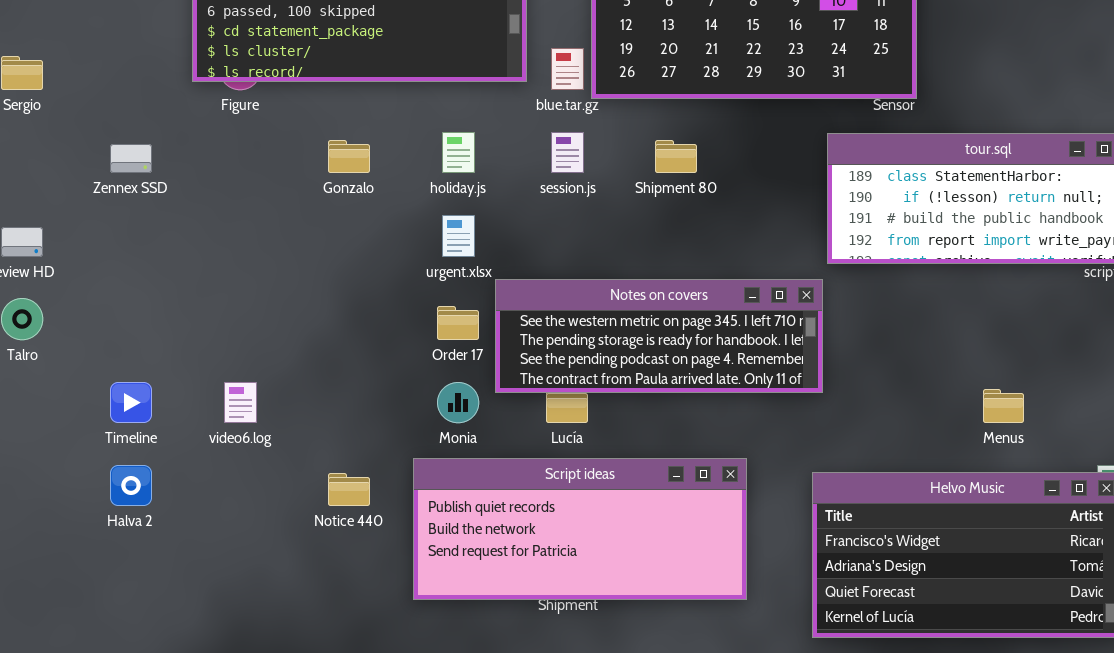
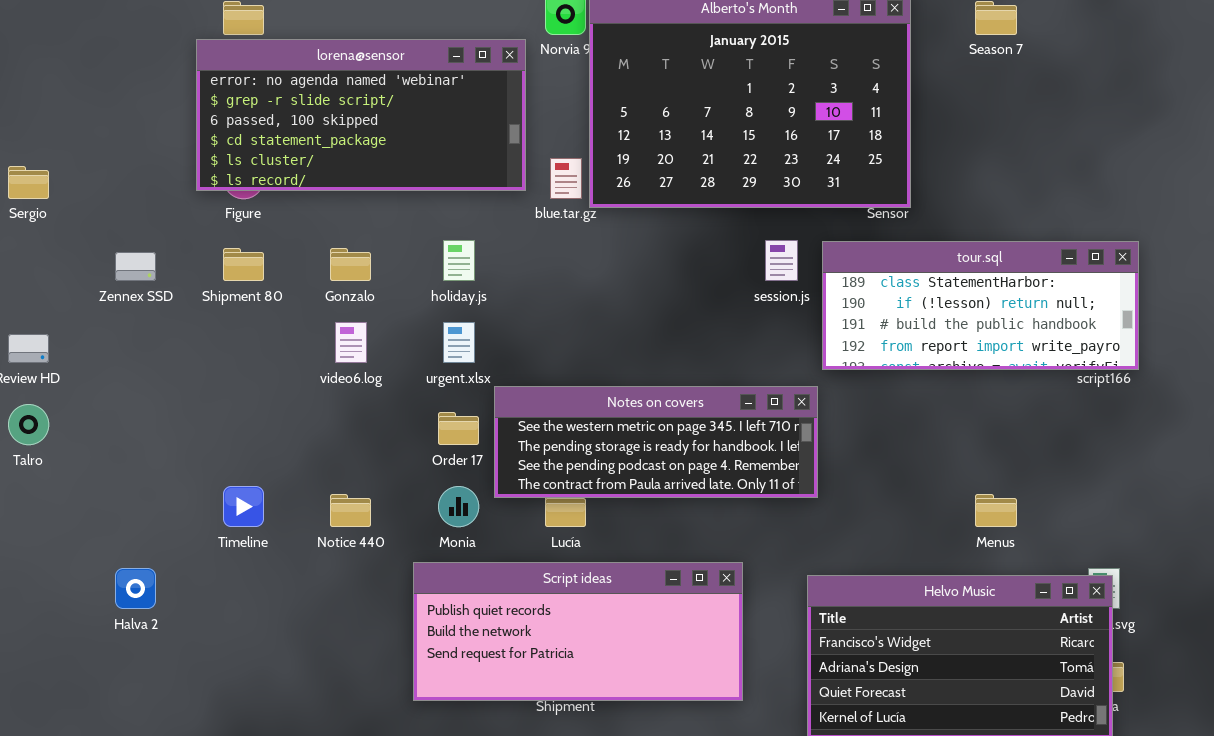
session.js: [551,132,584,173] -> [765,240,798,281], moved
Shipment 80: [655,140,697,173] -> [223,248,264,281], moved
Timeline: [110,382,152,423] -> [223,486,264,527], moved
video6.log: [224,382,257,423] -> [335,322,367,363], moved
Notice 440: [328,473,370,506] -> [330,494,371,527], moved

